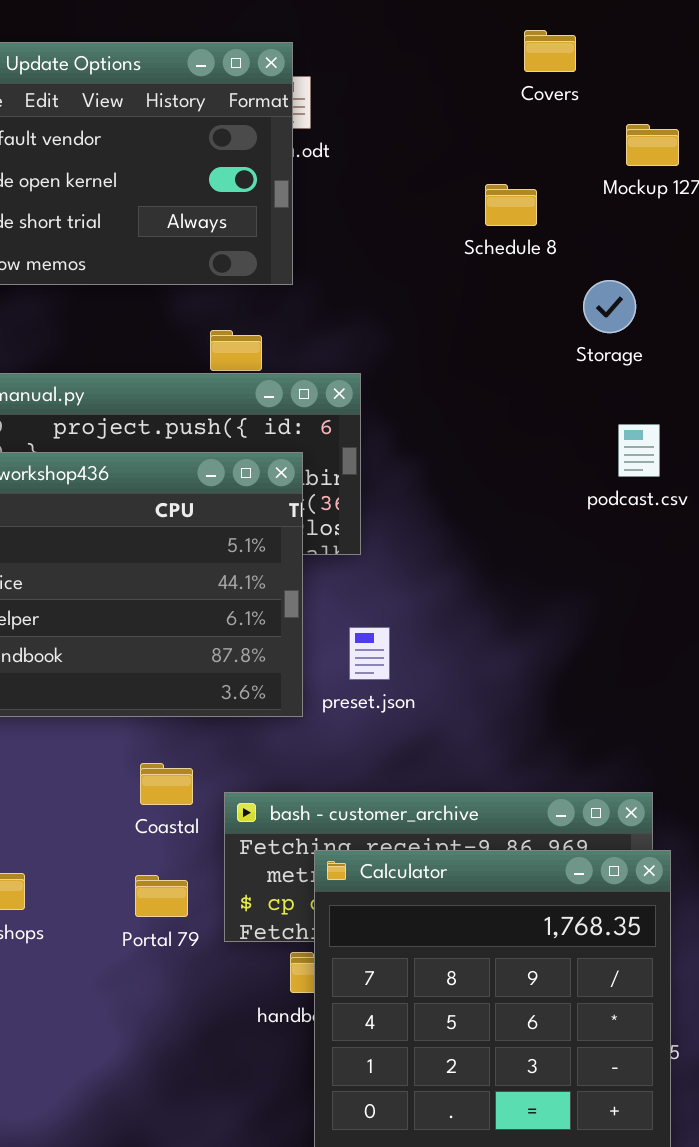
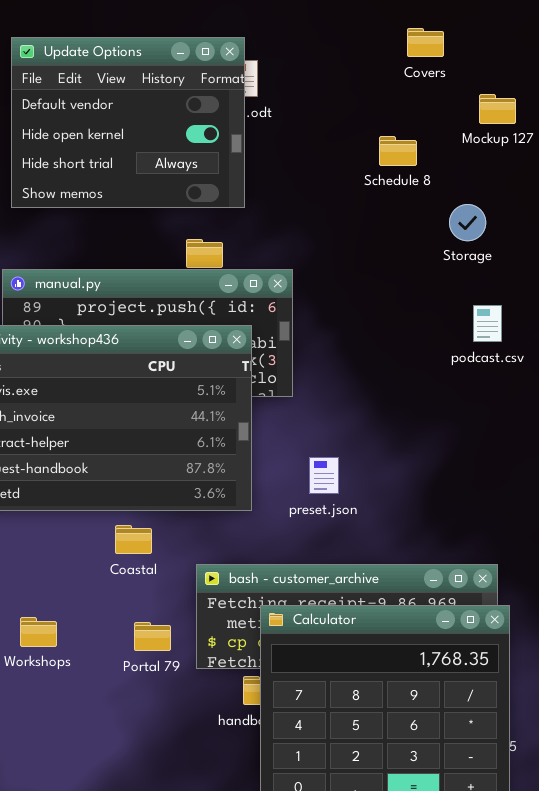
preset.json: [349,627,390,680] -> [309,457,339,494], moved
Coastal: [140,763,193,805] -> [115,525,152,554], moved

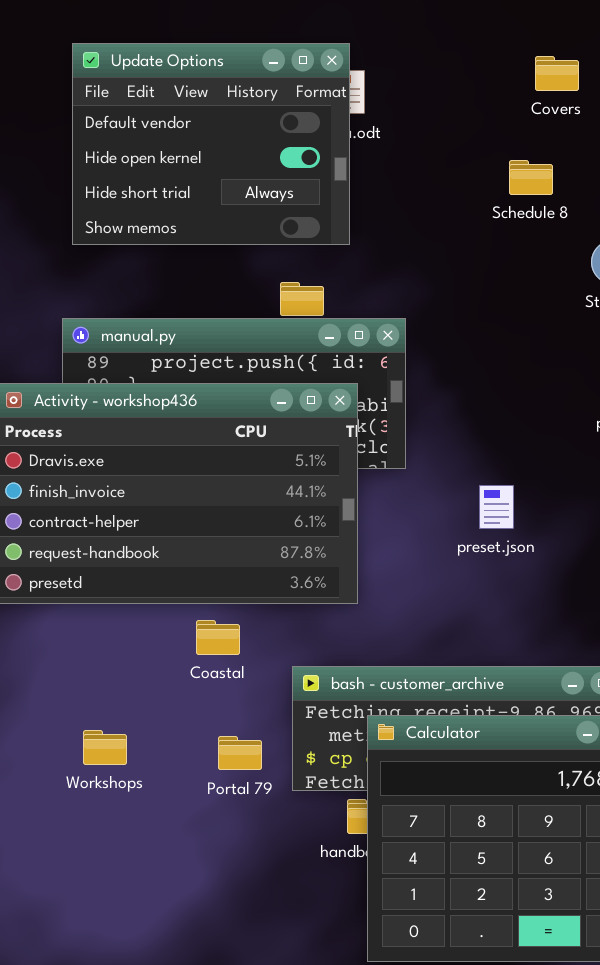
Covers: [407,28,444,57] -> [535,56,579,91], moved
preset.json: [309,457,339,494] -> [479,485,514,529], moved

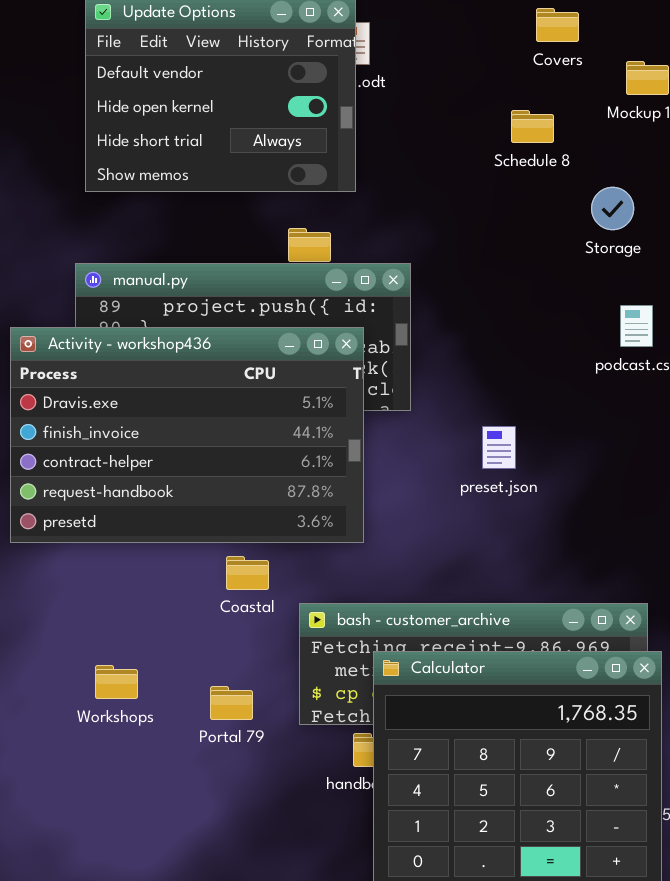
Coastal: [196,620,240,655] -> [226,556,269,590], moved
Portal 79: [218,736,262,770] -> [210,686,253,720], moved

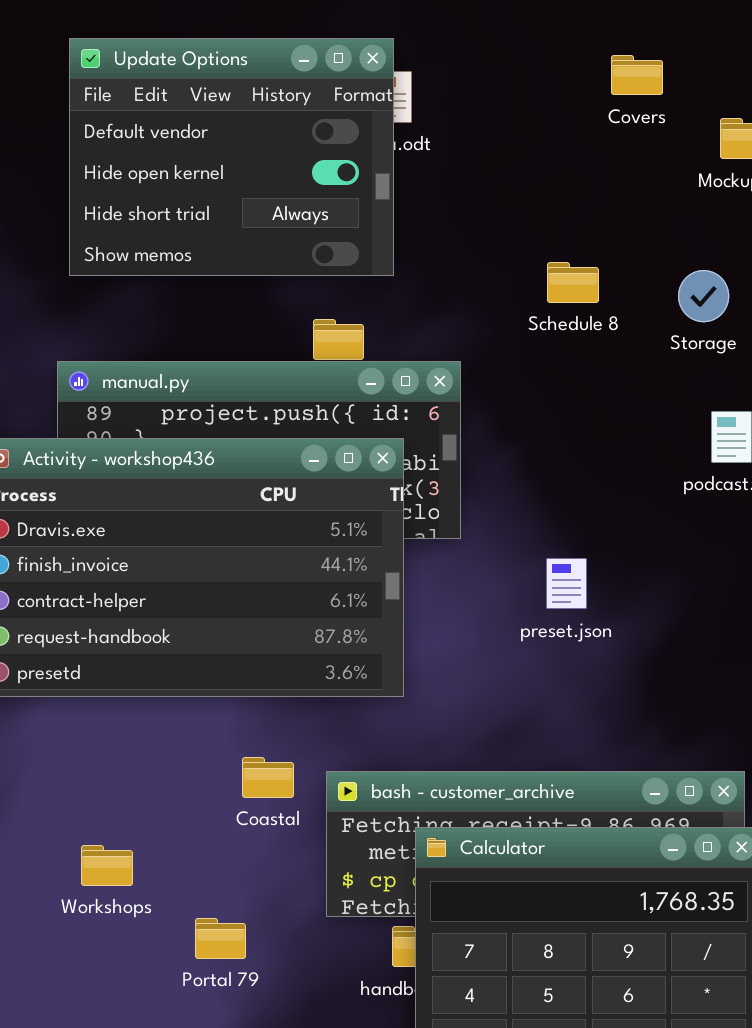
Schedule 8: [511,110,554,143] -> [547,262,599,303], moved
Coastal: [226,556,269,590] -> [242,757,294,798], moved
Portal 79: [210,686,253,720] -> [195,918,246,959], moved

